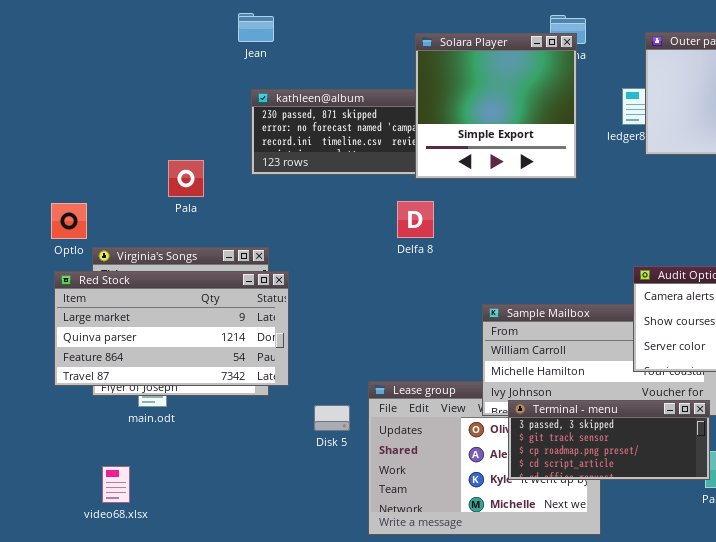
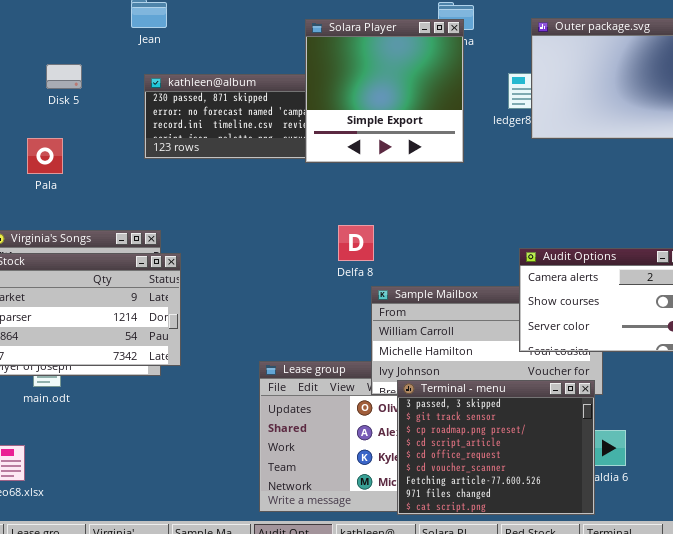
Pala: [168,160,204,197] -> [27,138,63,174], moved
Delfa 8: [397,201,434,238] -> [338,225,374,261], moved
Terminal - menu: [508,400,710,480] -> [397,380,595,515], resized
Disk 5: [314,405,350,431] -> [46,64,82,89], moved

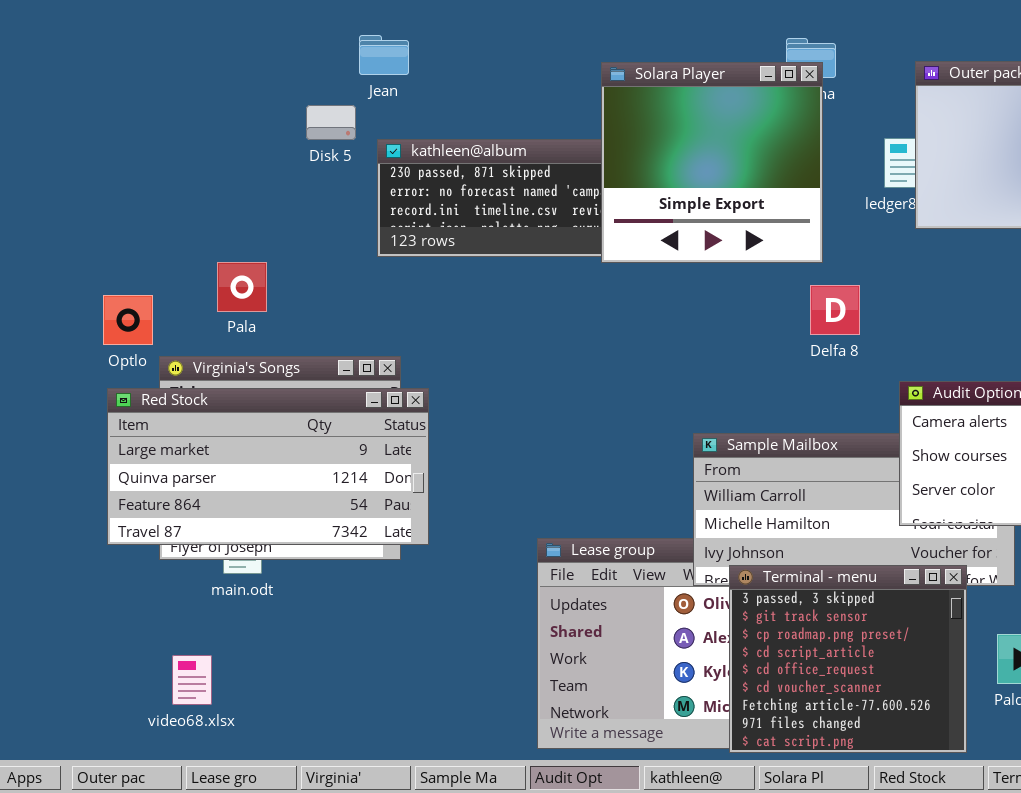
Disk 5: [46,64,82,89] -> [306,105,356,140], moved
Pala: [27,138,63,174] -> [217,262,267,312], moved
Delfa 8: [338,225,374,261] -> [810,285,860,335], moved
Terminal - menu: [397,380,595,515] -> [729,565,967,753], resized

